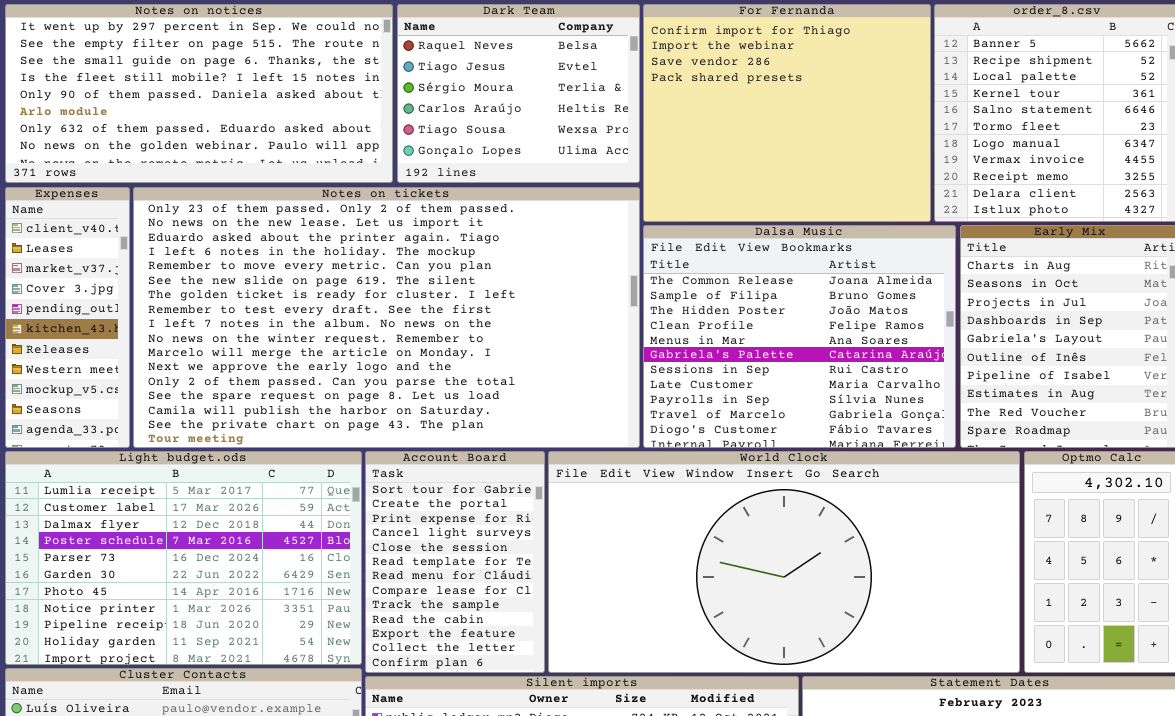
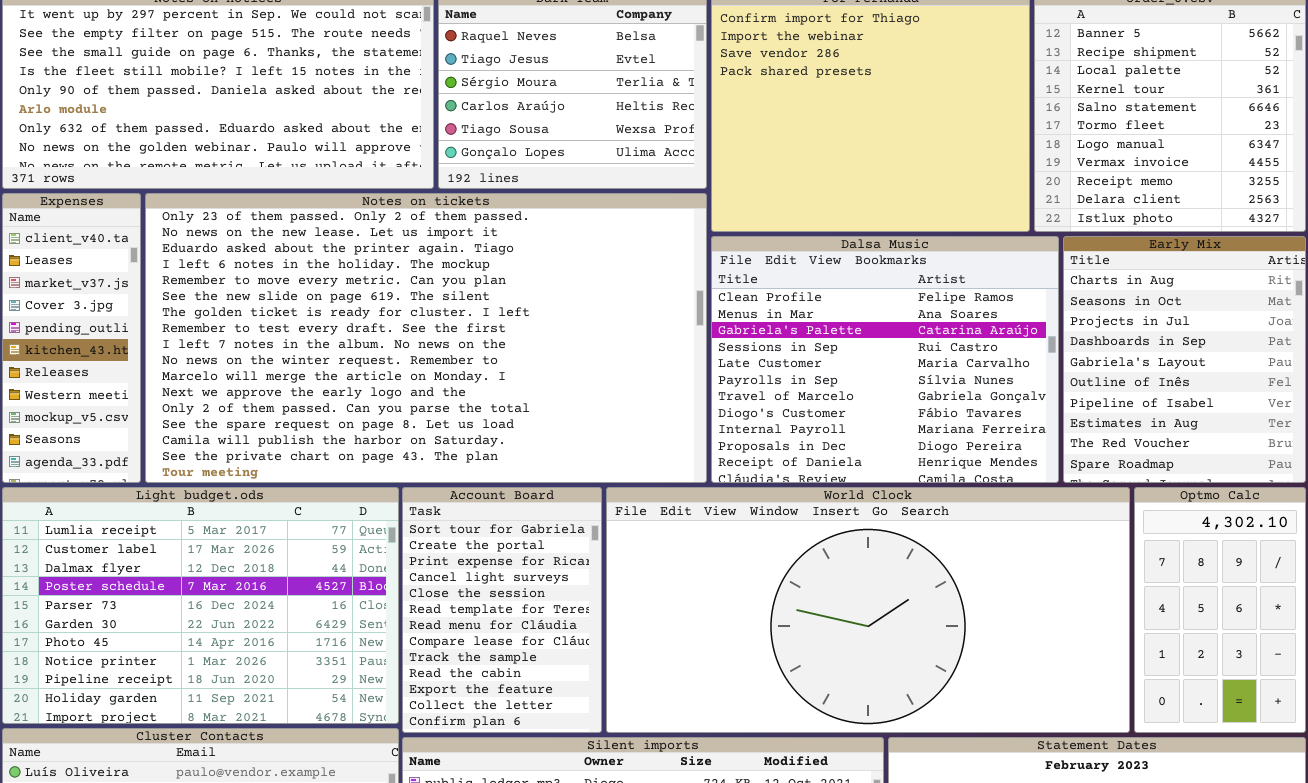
Dalsa Music: [643,225,956,448] -> [711,236,1059,483], scrolled down 3 rows

